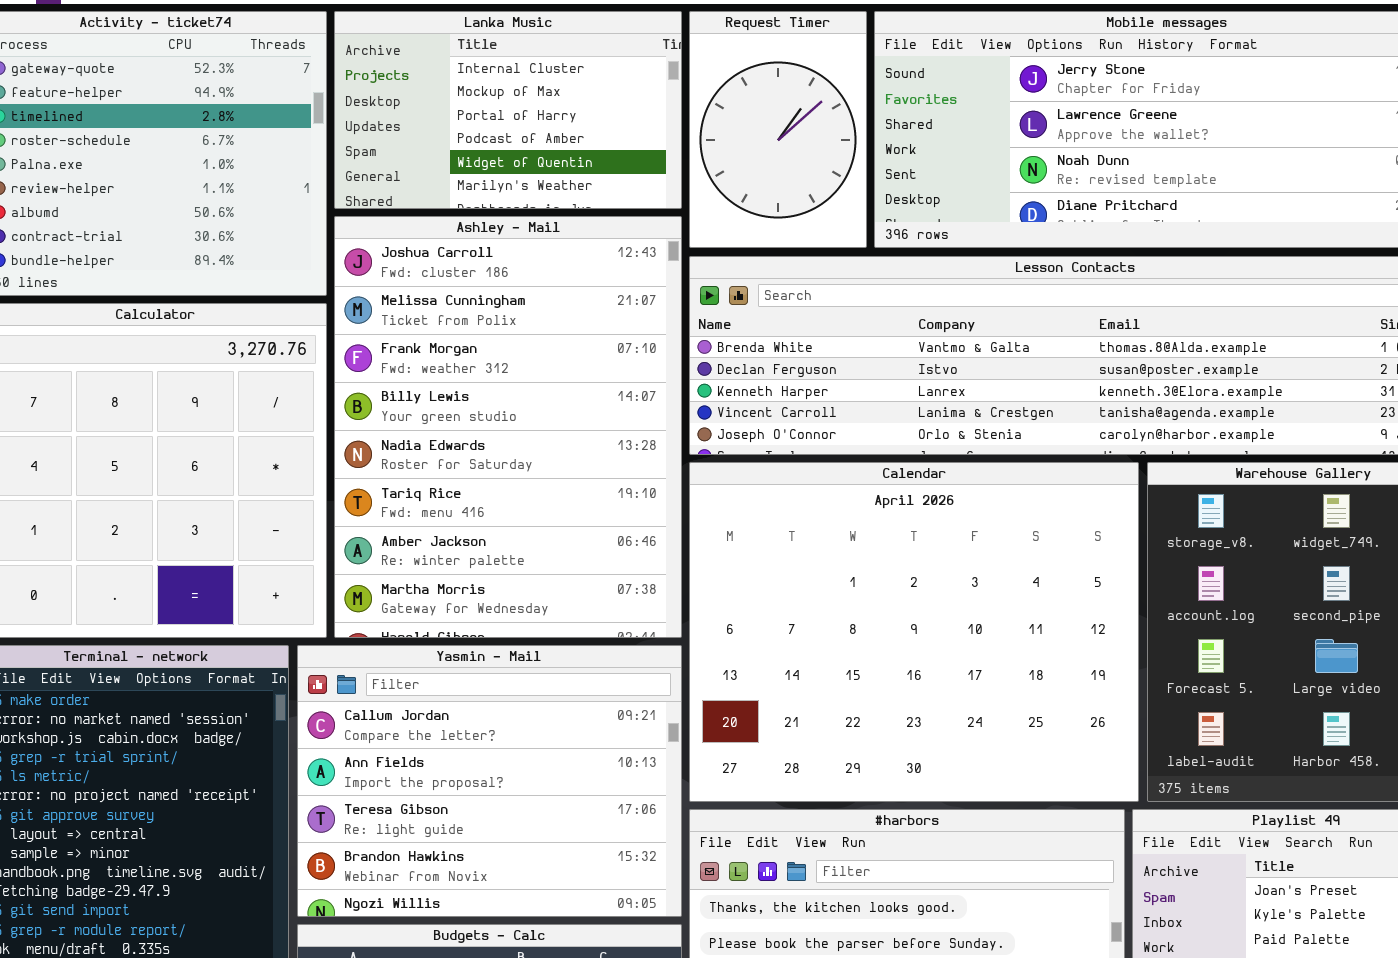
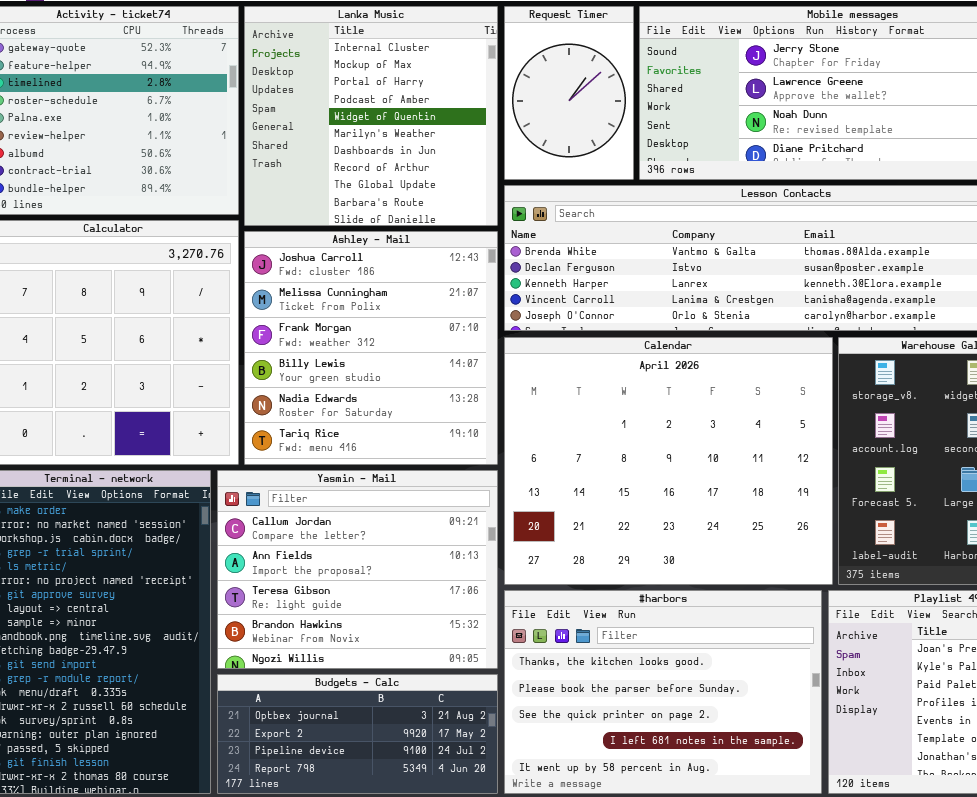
Lanka Music: [334,11,682,209] -> [244,6,498,226], resized
Ashley - Mail: [334,216,682,638] -> [244,231,498,465], resized

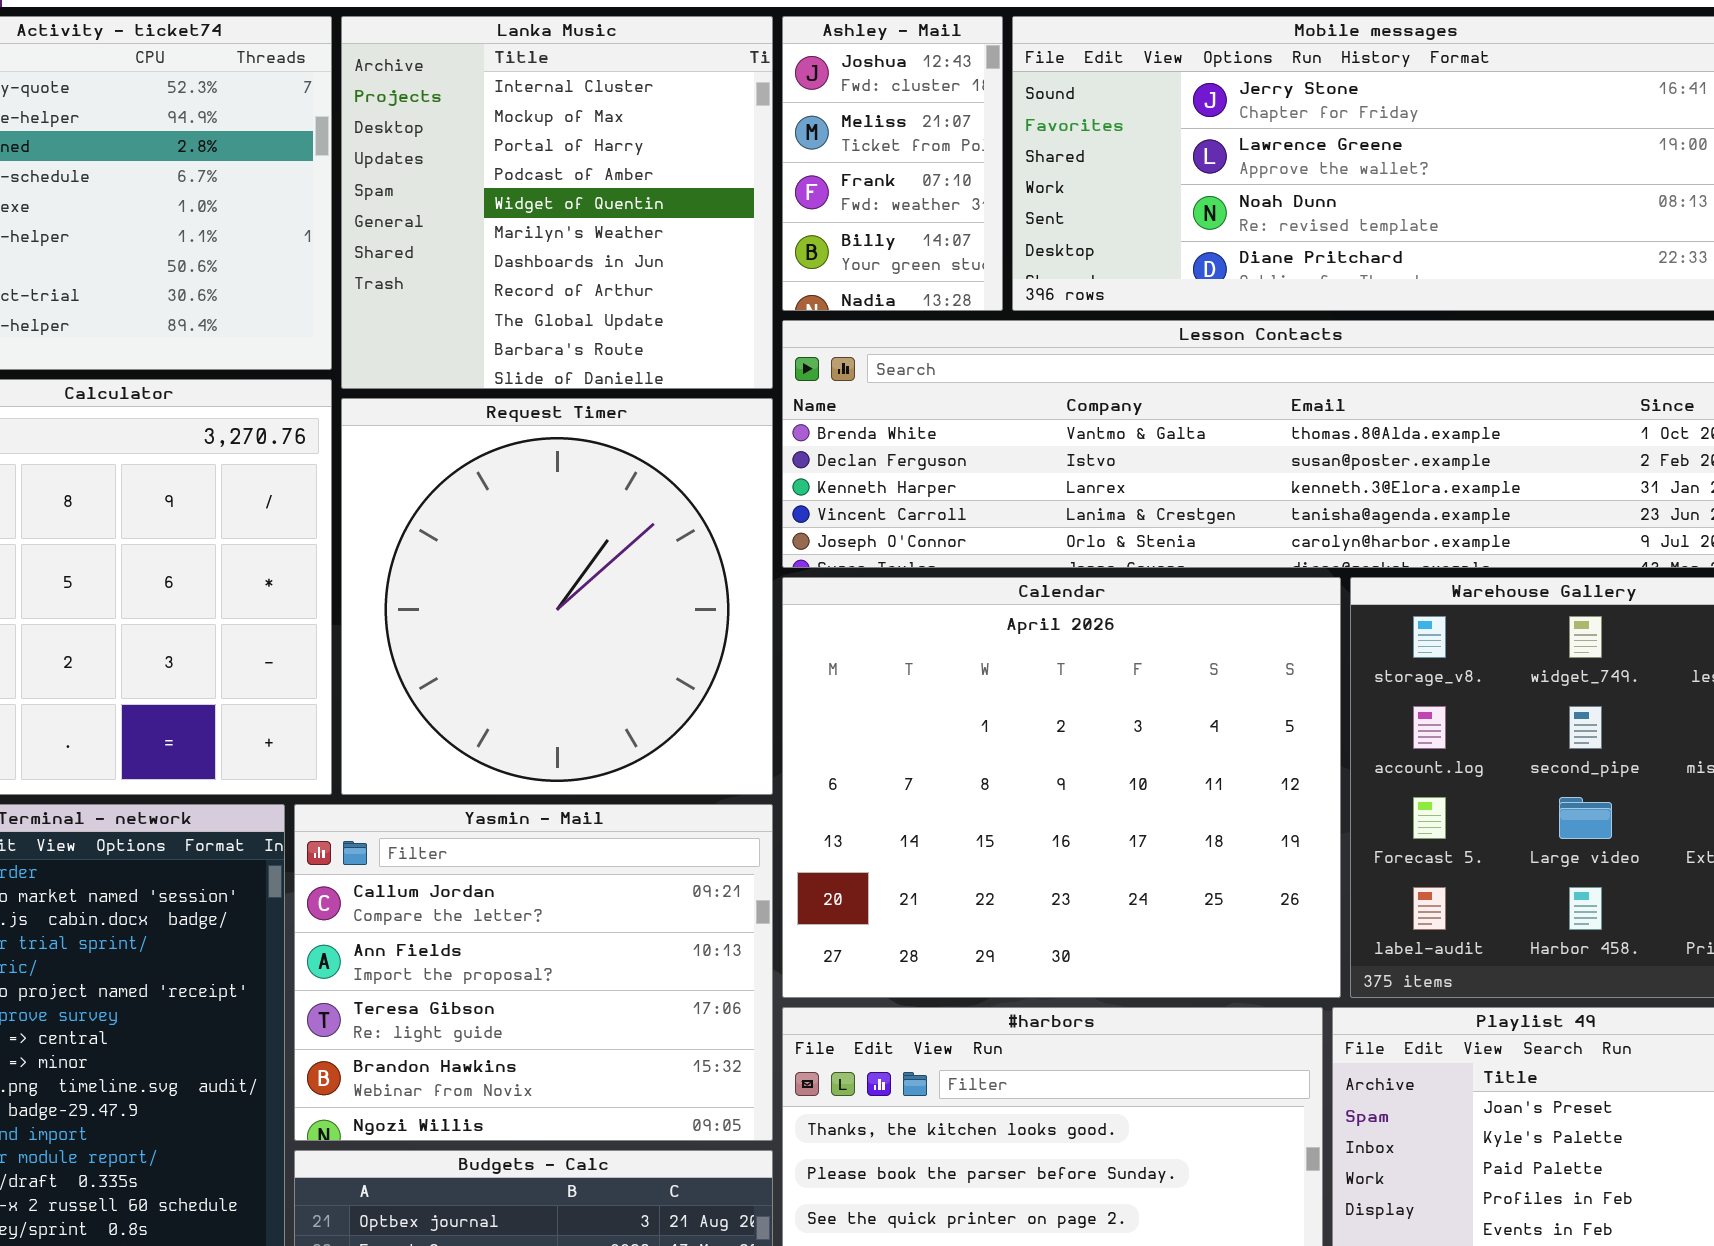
Request Timer: [504,6,634,180] -> [341,398,773,795], moved, resized
Ashley - Mail: [244,231,498,465] -> [782,16,1003,311], moved, resized

